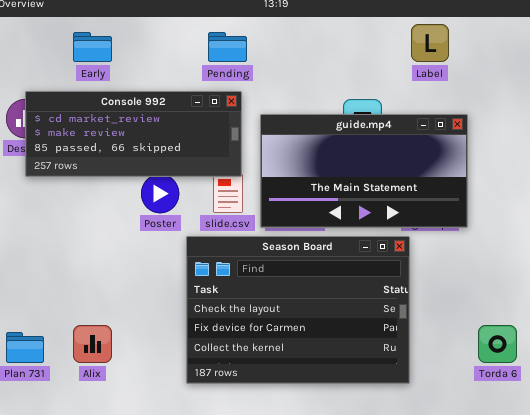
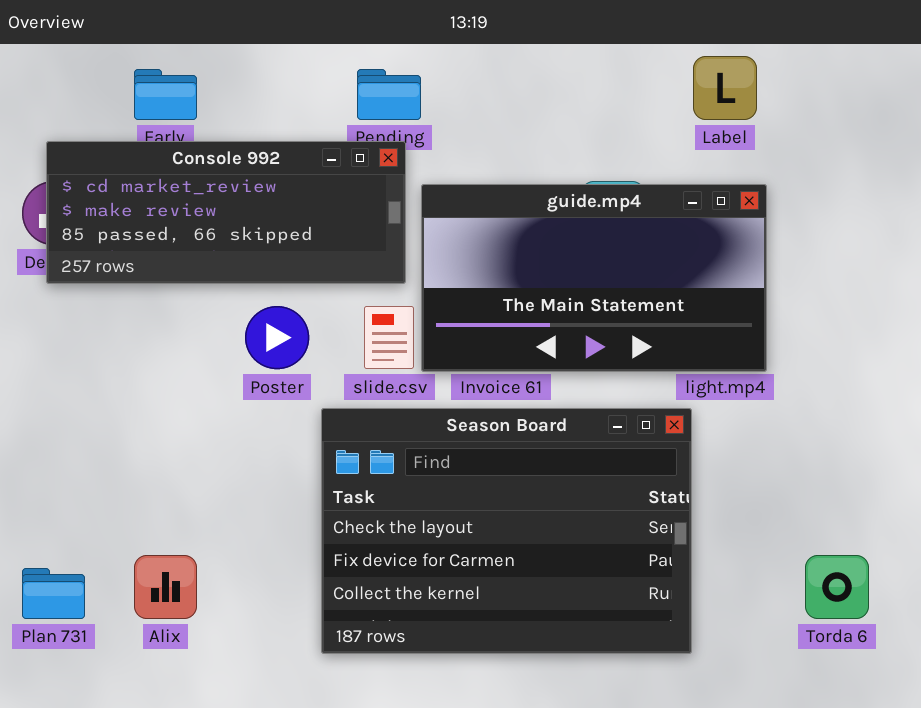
Console 992: [25,91,242,177] -> [46,141,406,284], moved
guide.mp4: [260,114,468,228] -> [421,184,767,372], moved

